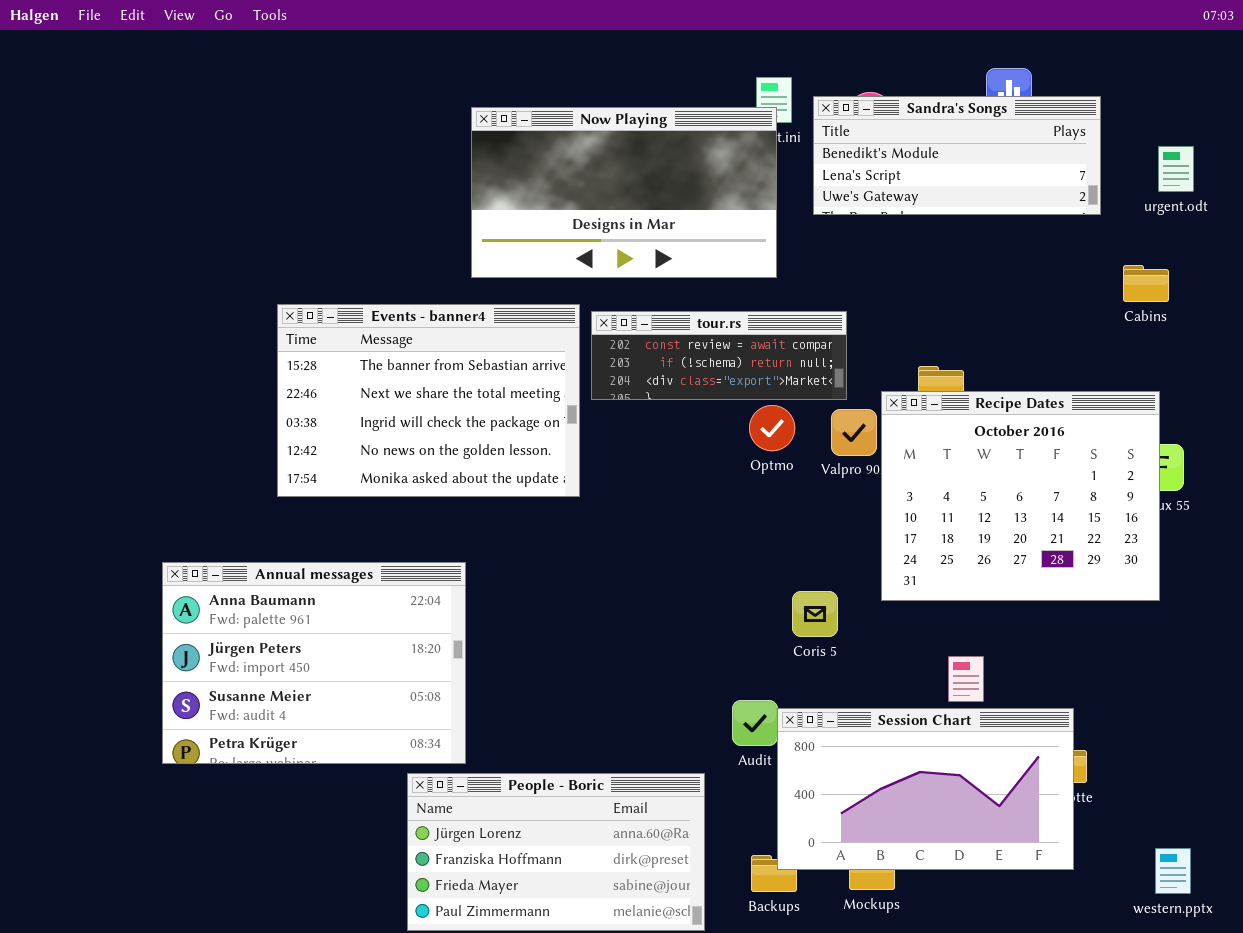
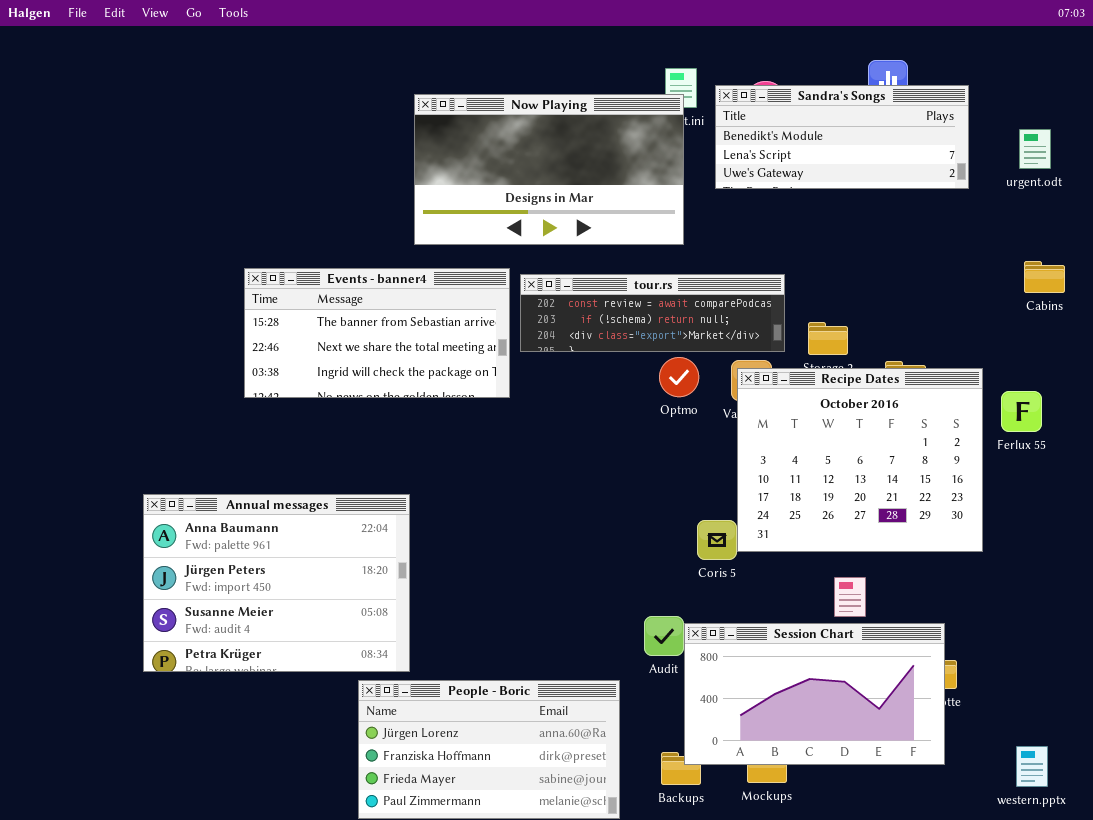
Cabins: [1123,265,1169,302] -> [1024,261,1065,293], moved
Events - banner4: [277,304,580,497] -> [244,268,510,398], resized
tour.rs: [591,311,847,400] -> [520,274,785,352], resized
Recipe Dates: [881,391,1160,601] -> [737,368,983,552], moved

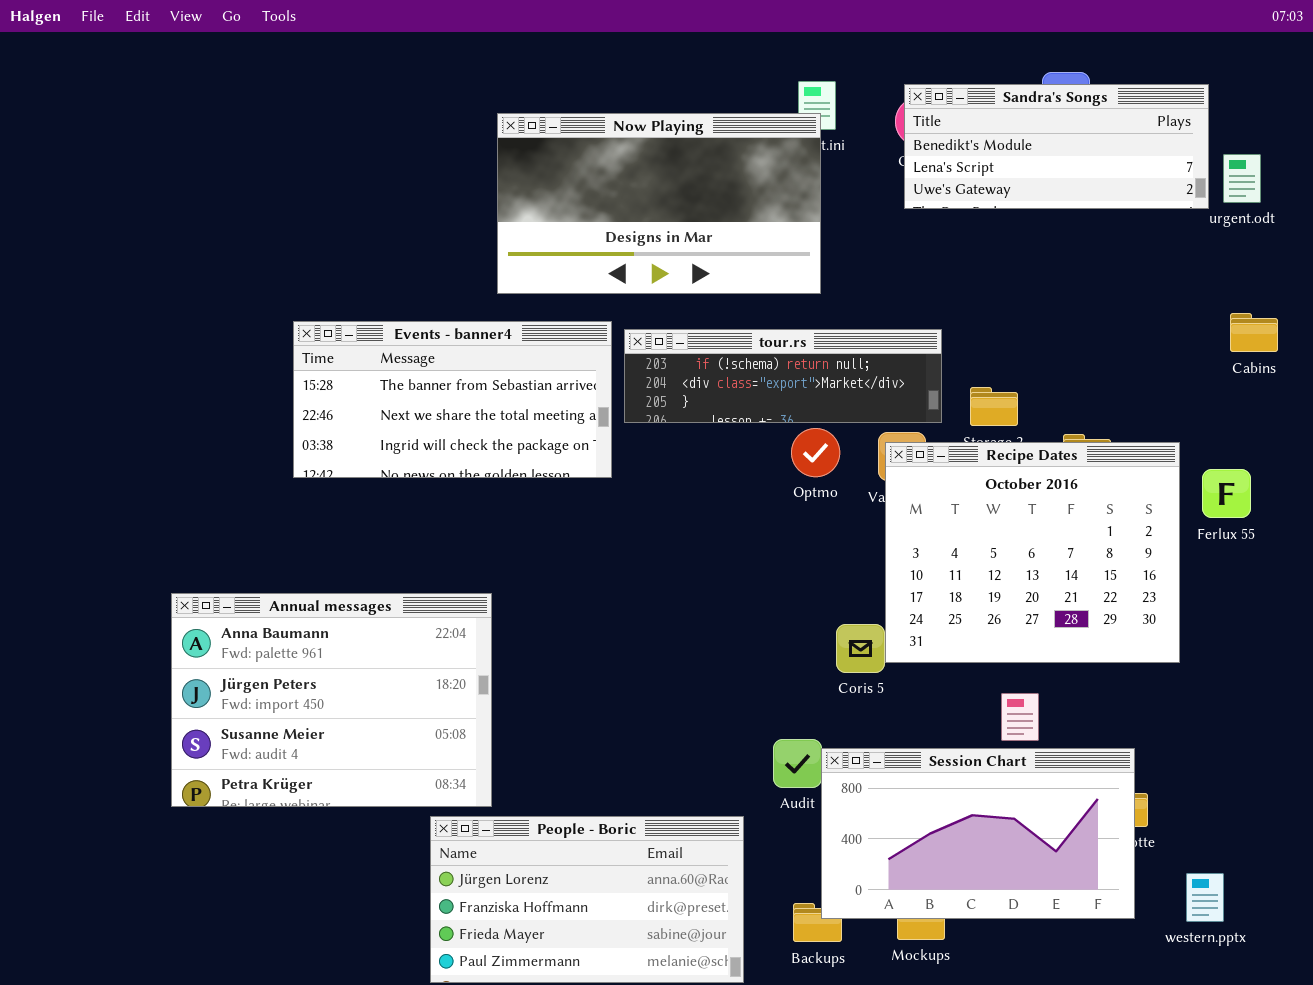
Sandra's Songs: [715,85,969,189] -> [904,84,1209,209], moved
tour.rs: [520,274,785,352] -> [624,329,942,423], scrolled down 1 row
western.pptx: [1016,746,1048,787] -> [1186,873,1224,922], moved

